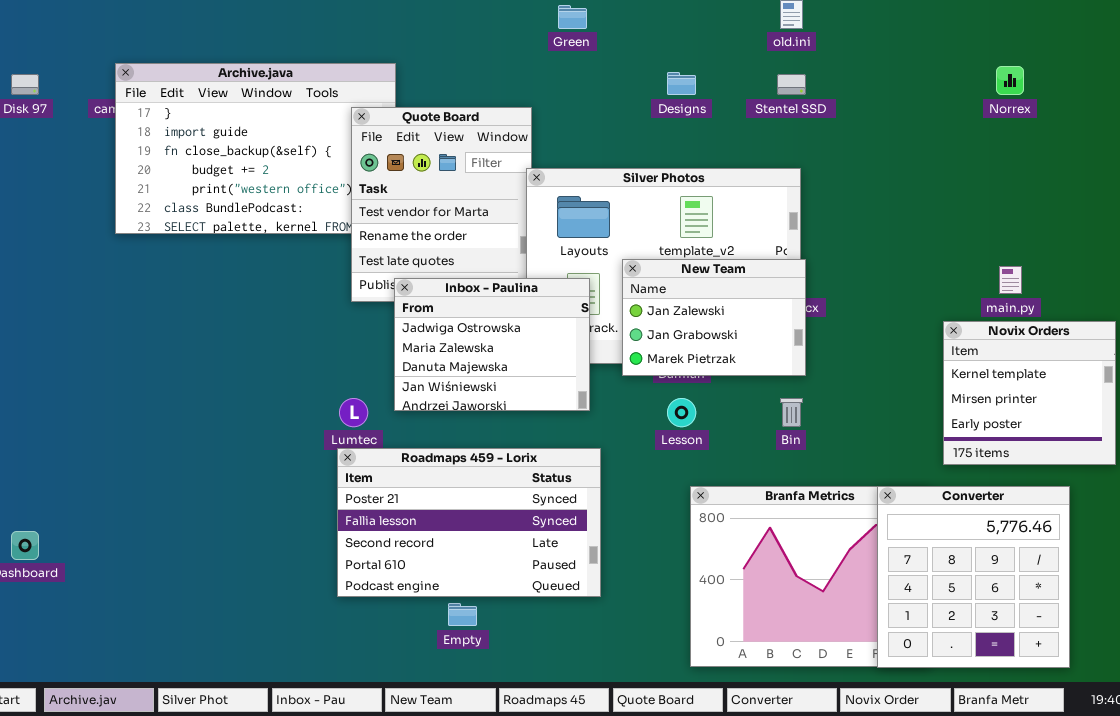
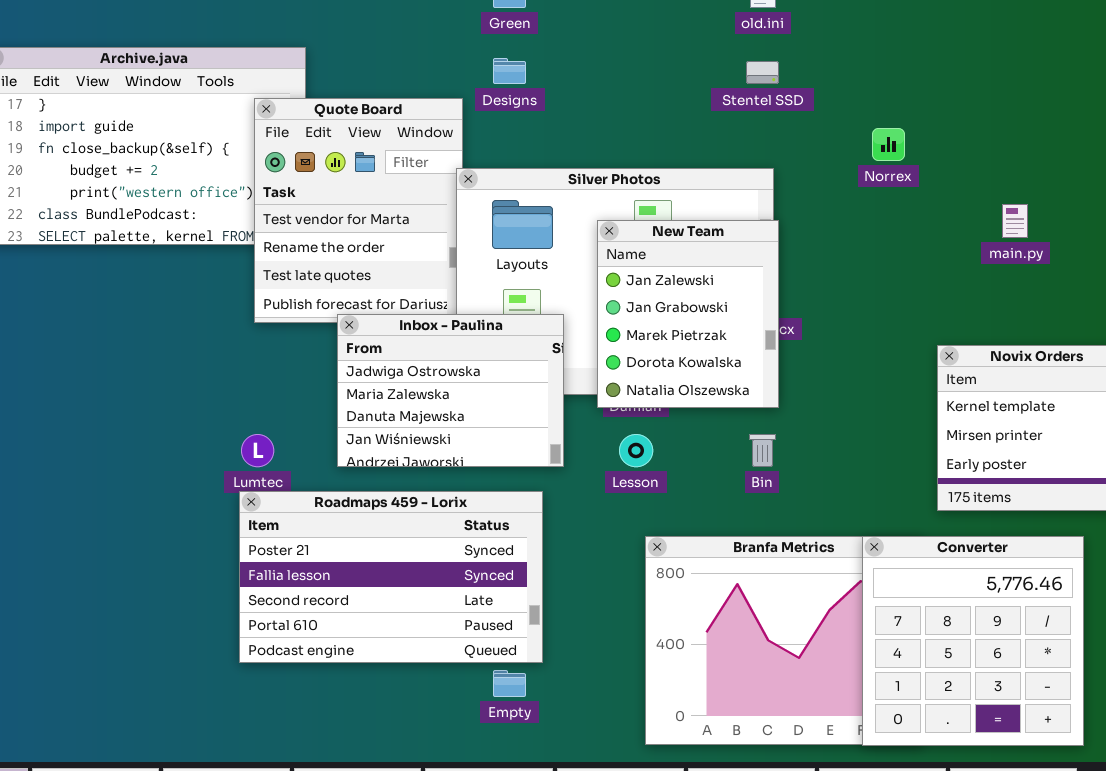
Norrex: [996,66,1024,95] -> [872,128,905,161], moved
Designs: [667,72,696,95] -> [493,58,526,84], moved
New Team: [622,259,806,376] -> [597,220,779,408], resized
main.py: [999,266,1022,294] -> [1002,204,1028,238], moved
Inbox - Paulina: [394,278,590,411] -> [337,314,564,467], moved
Empty: [448,603,477,626] -> [493,670,526,697], moved

